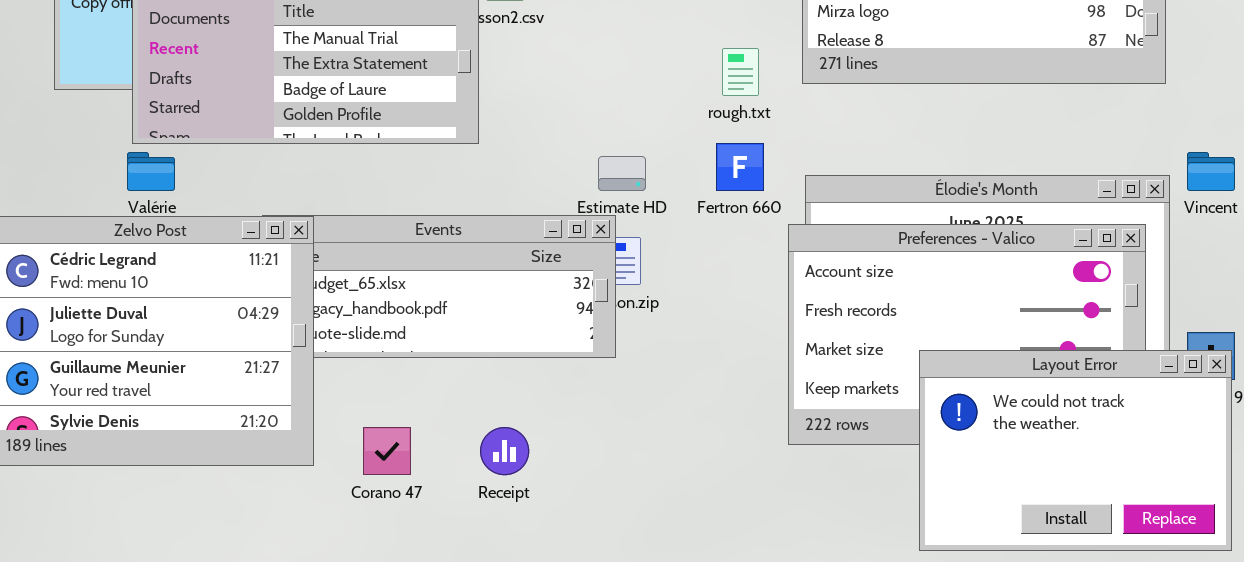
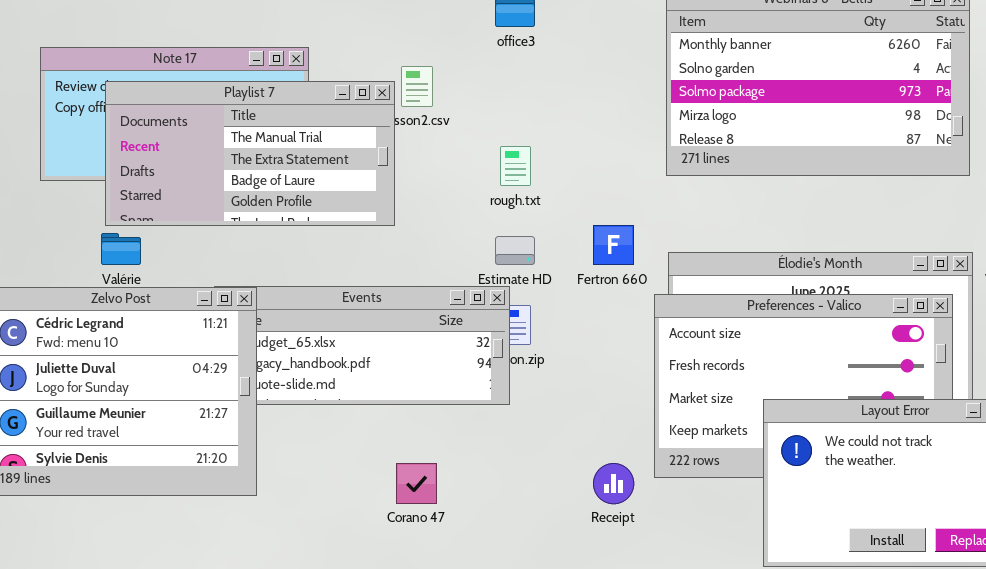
rough.txt: [722,48,759,96] -> [500,146,531,186], moved
Corano 47: [363,427,411,475] -> [396,463,437,504], moved
Receipt: [480,427,529,475] -> [593,463,634,504], moved

